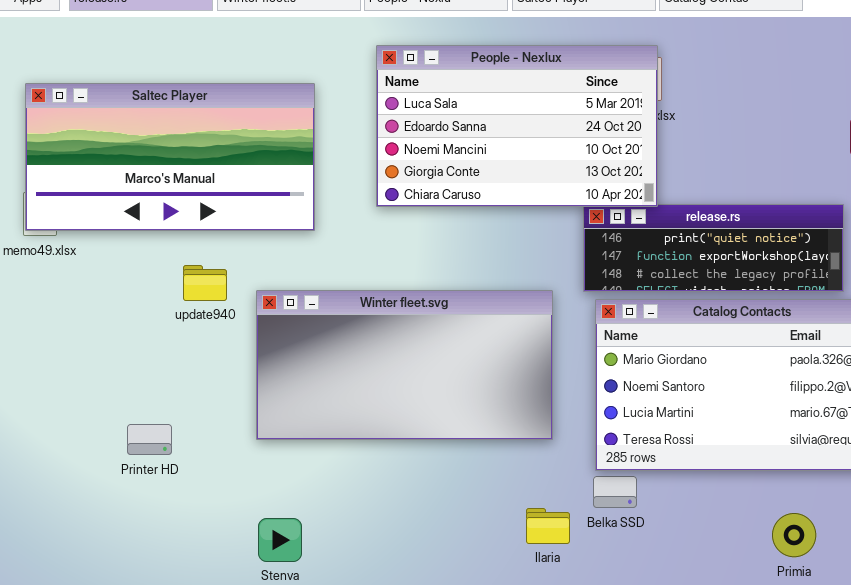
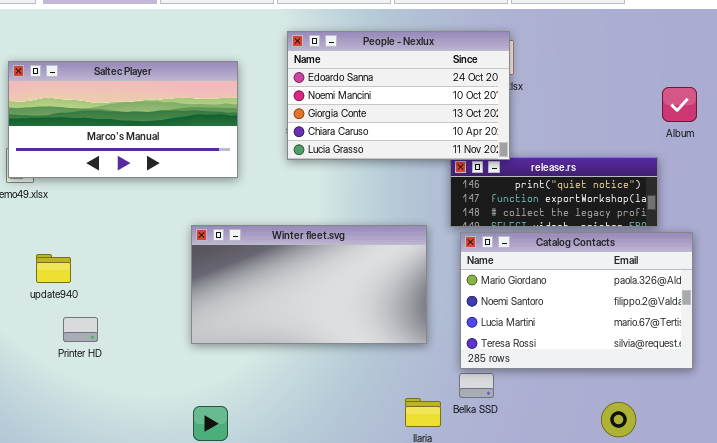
People - Nexlux: [376,45,658,207] -> [287,31,510,160], scrolled down 1 row
update940: [183,265,227,301] -> [36,254,71,283], moved
Printer HD: [127,424,172,455] -> [63,317,98,342], moved

